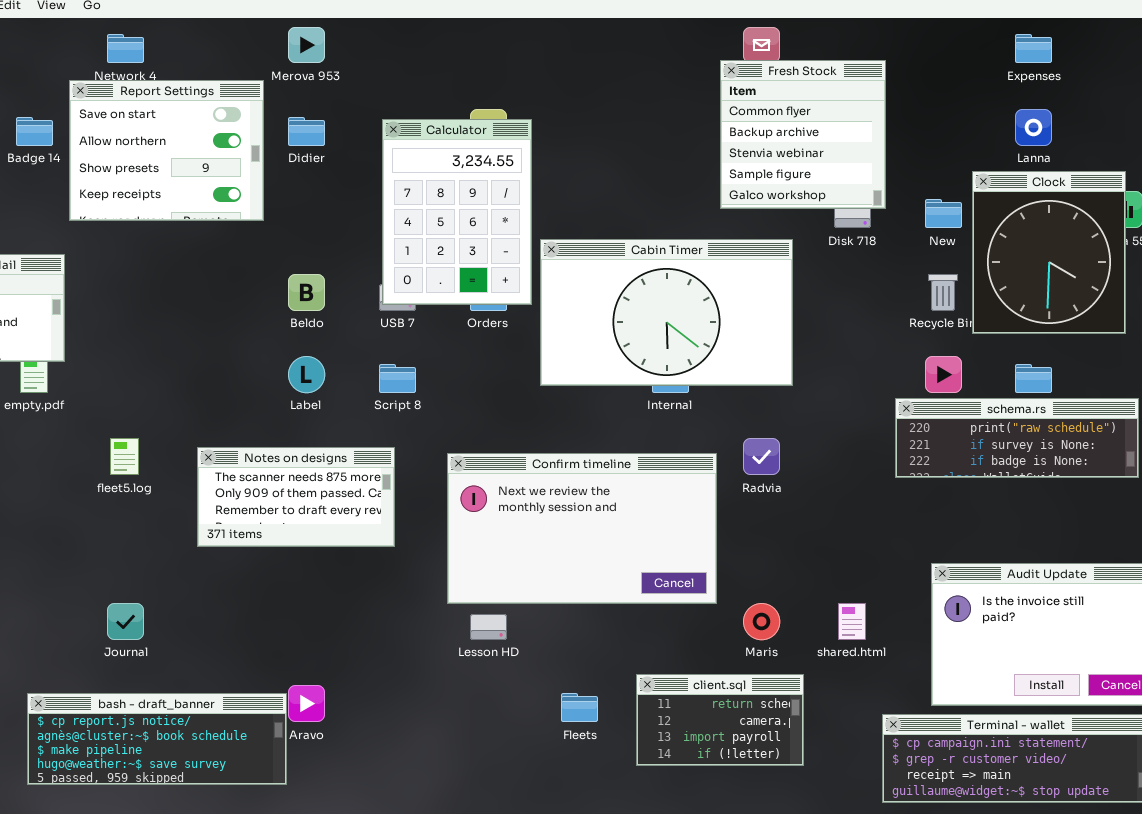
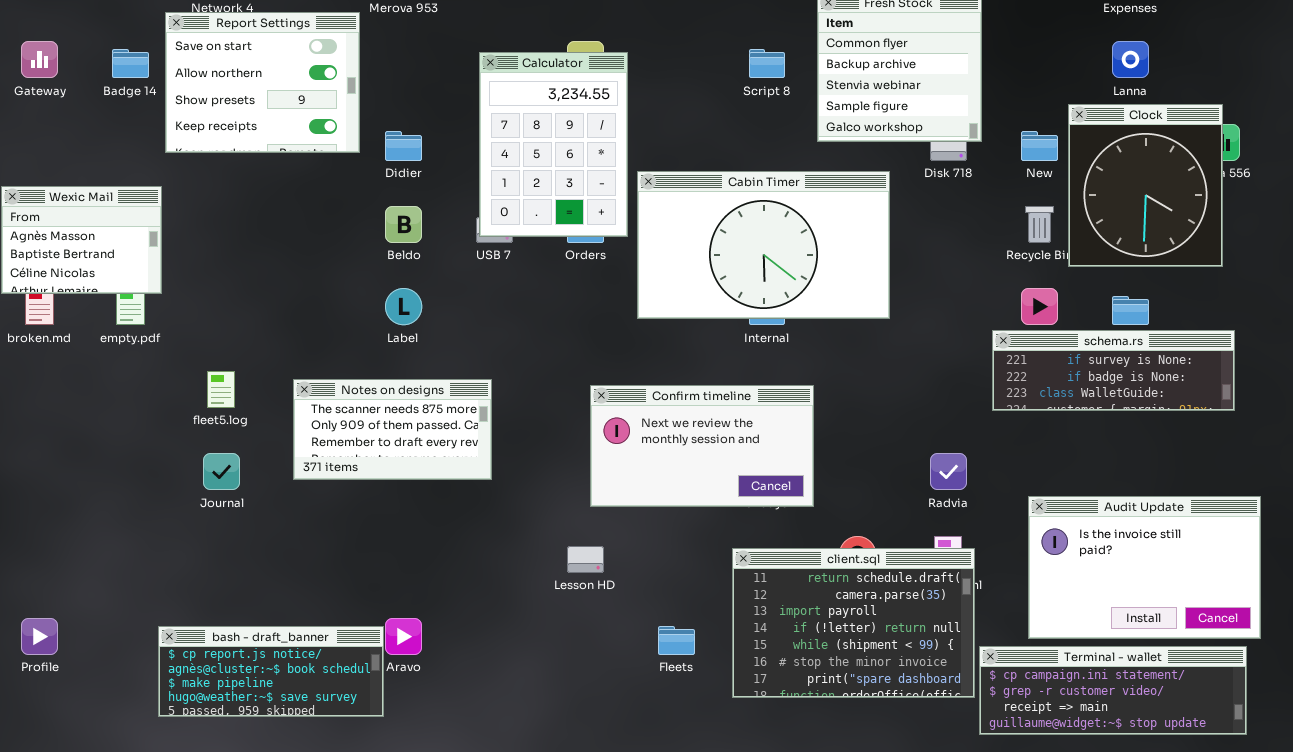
Didier: [288,117,325,146] -> [385,131,422,161], moved
Script 8: [379,364,416,393] -> [749,49,785,78], moved
schema.rs: [895,398,1139,478] -> [992,330,1235,411], scrolled down 1 row
Radvia: [743,438,780,475] -> [930,453,967,490], moved
Confirm timeline: [447,453,717,604] -> [590,385,814,507], resized
Journal: [107,603,144,640] -> [203,453,240,490], moved
client.sql: [636,674,804,766] -> [732,548,975,698], resized
bash - draft_banner: [27,693,287,785] -> [158,626,384,717], resized

